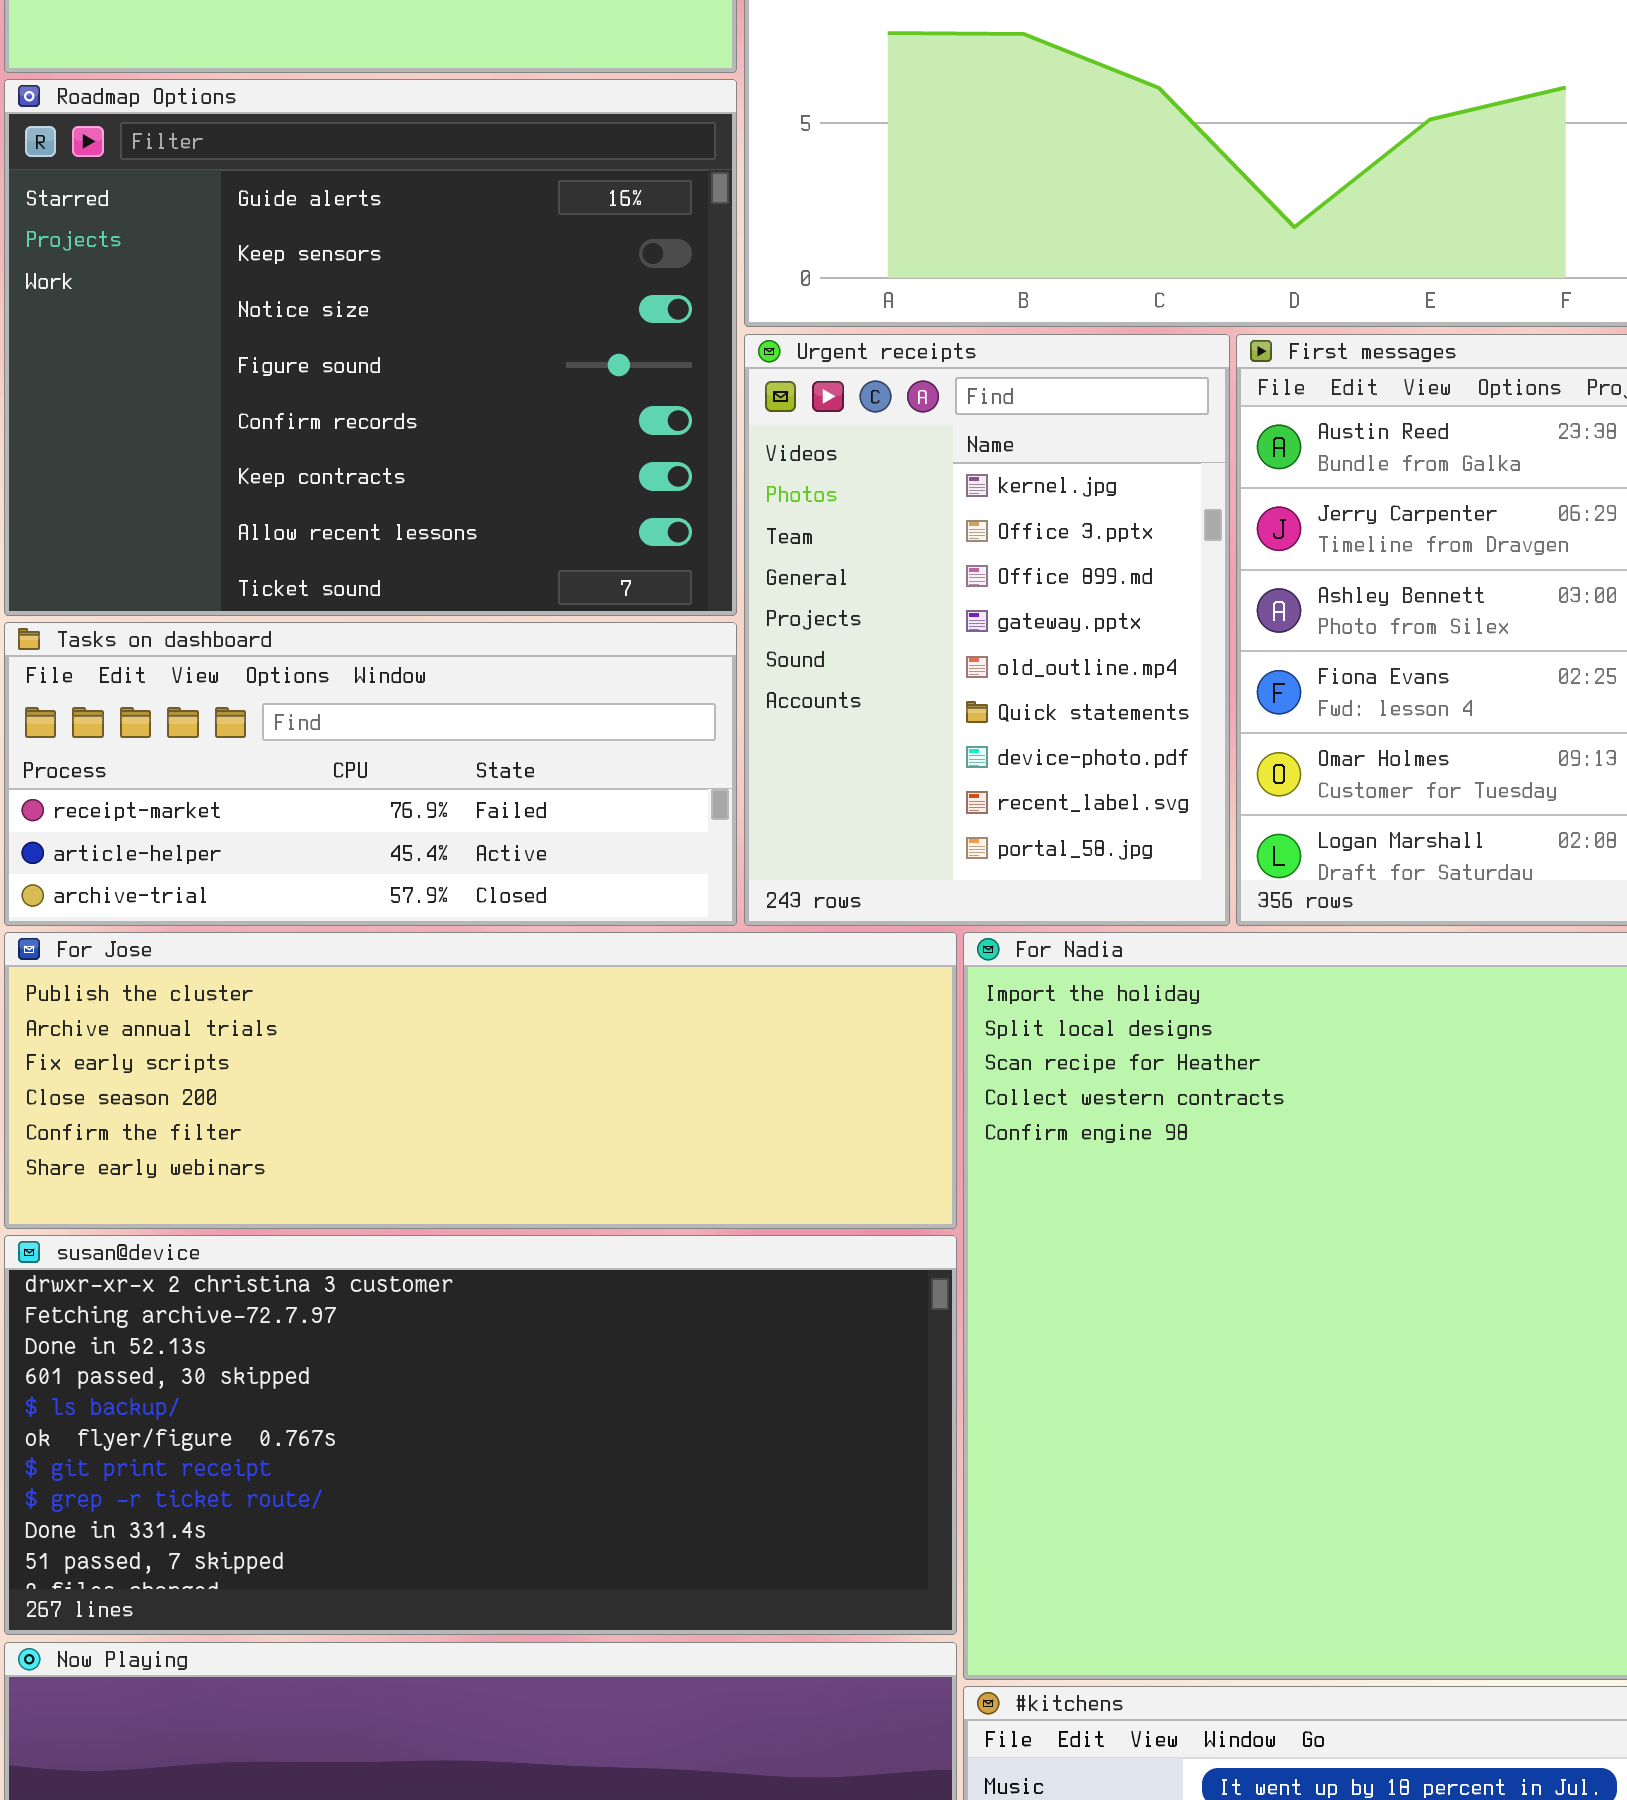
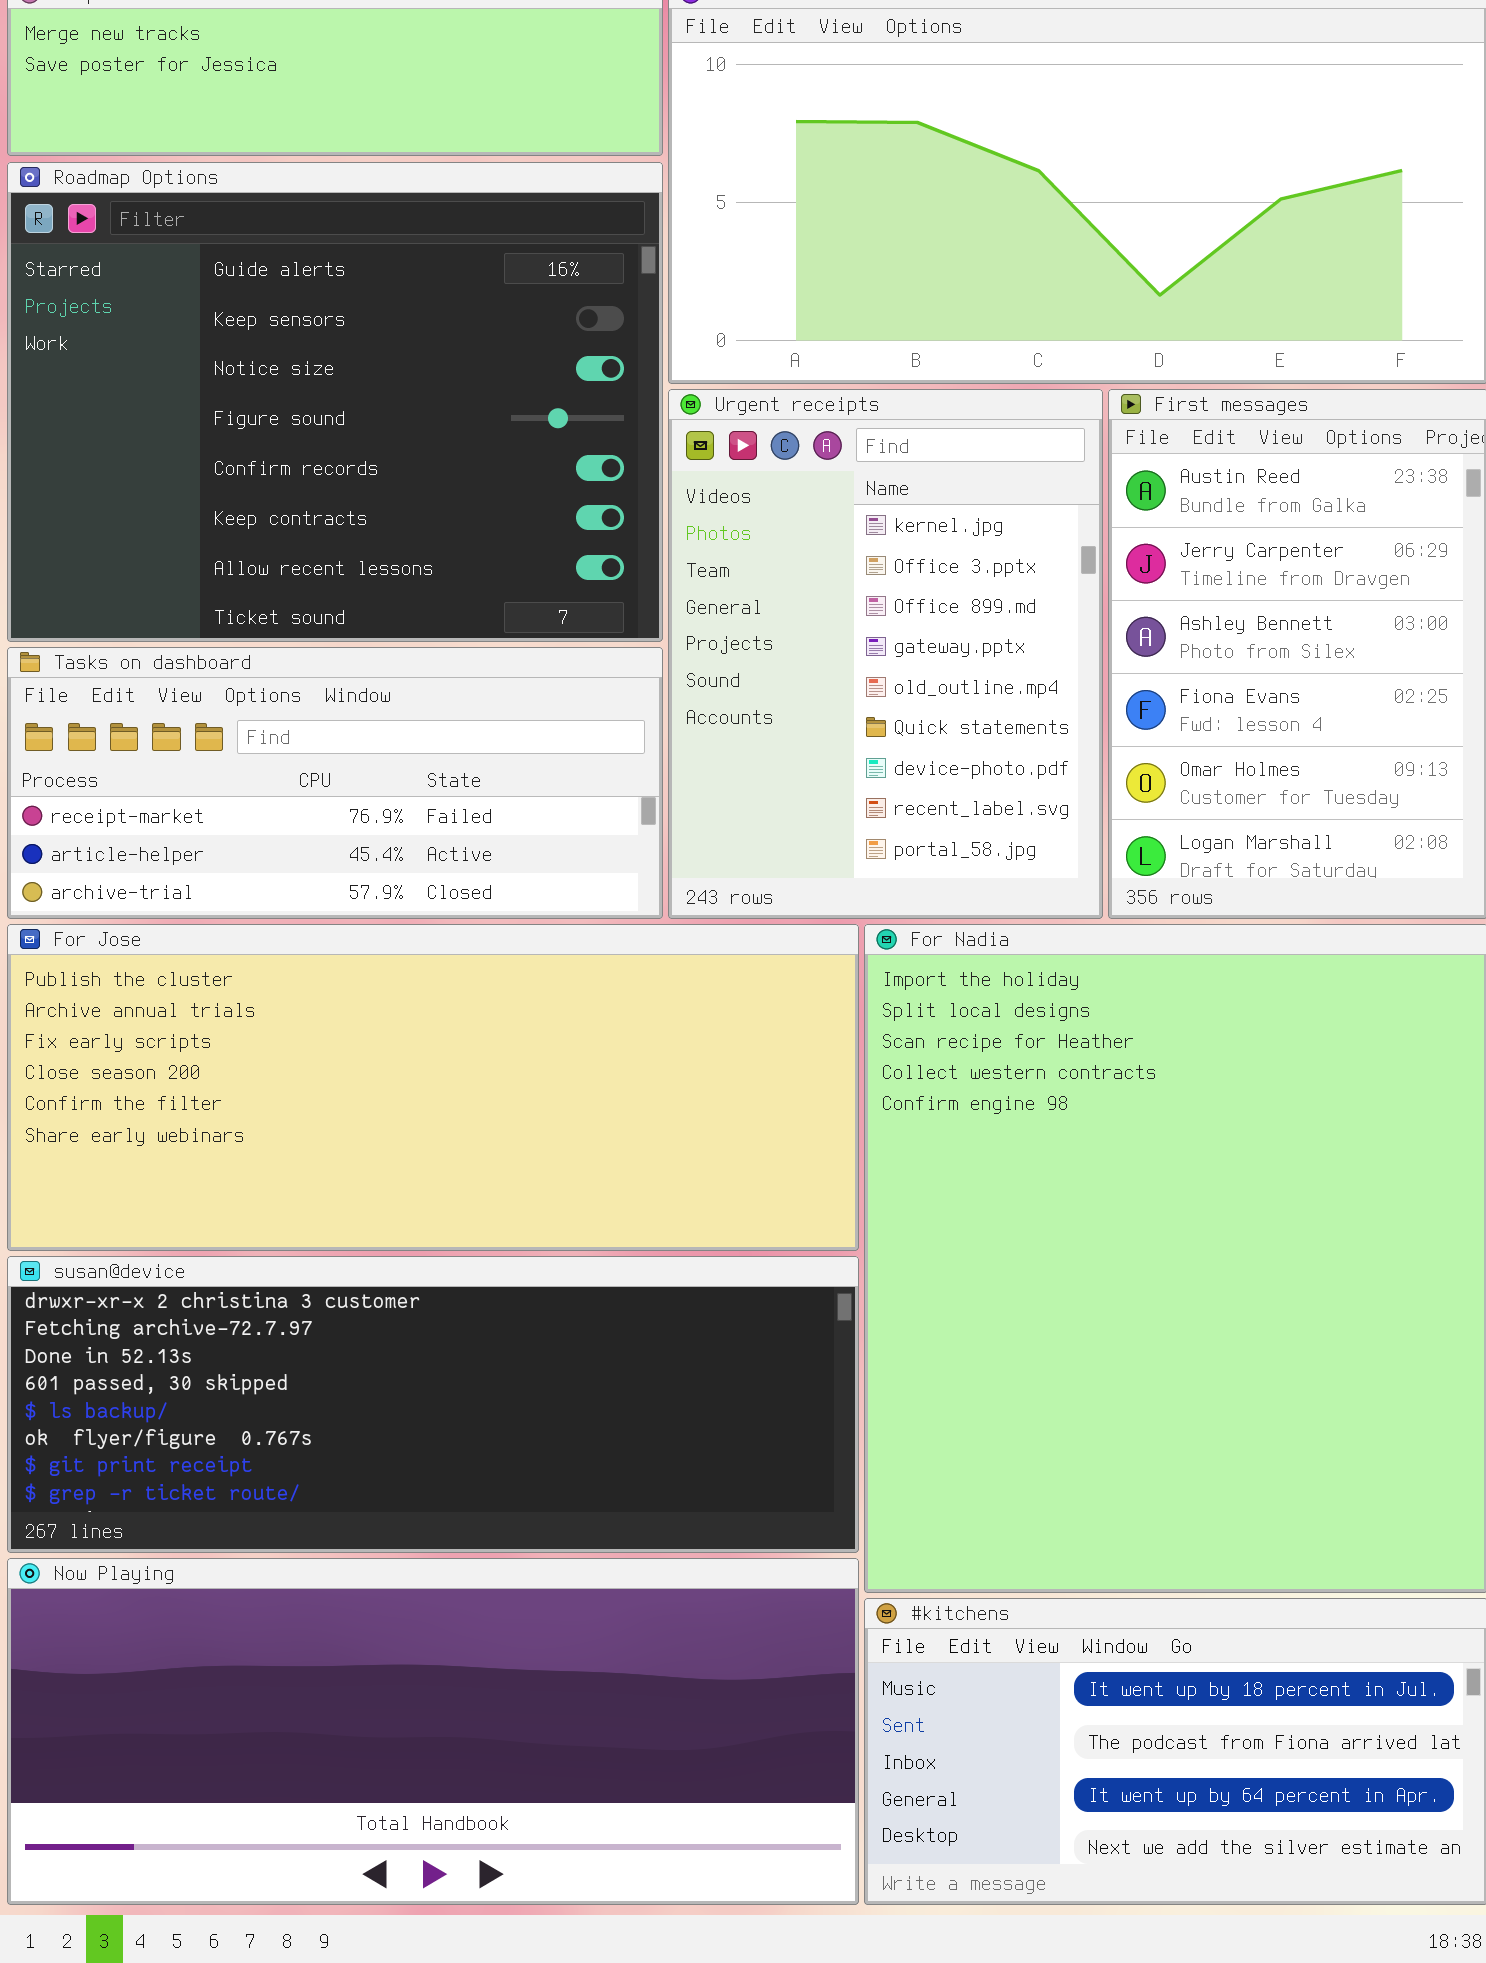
For Jose: [4,932,957,1229] -> [7,924,859,1251], resized
susan@device: [4,1235,957,1635] -> [7,1256,859,1553], resized

